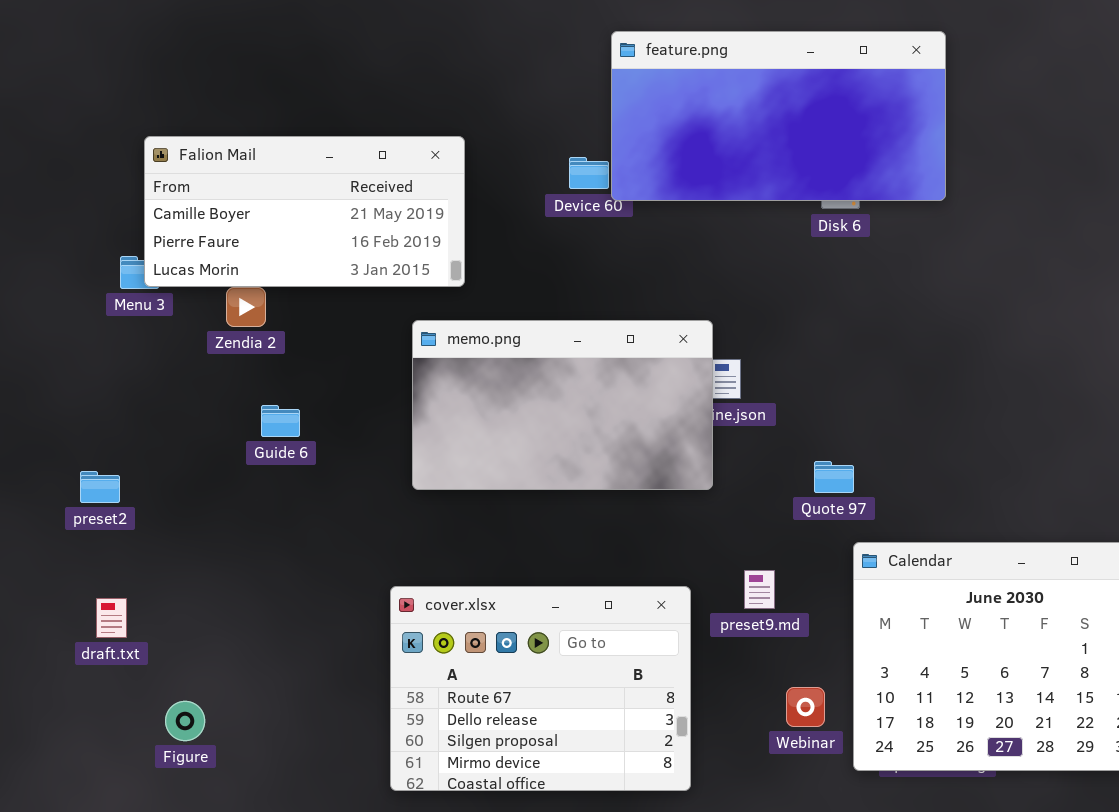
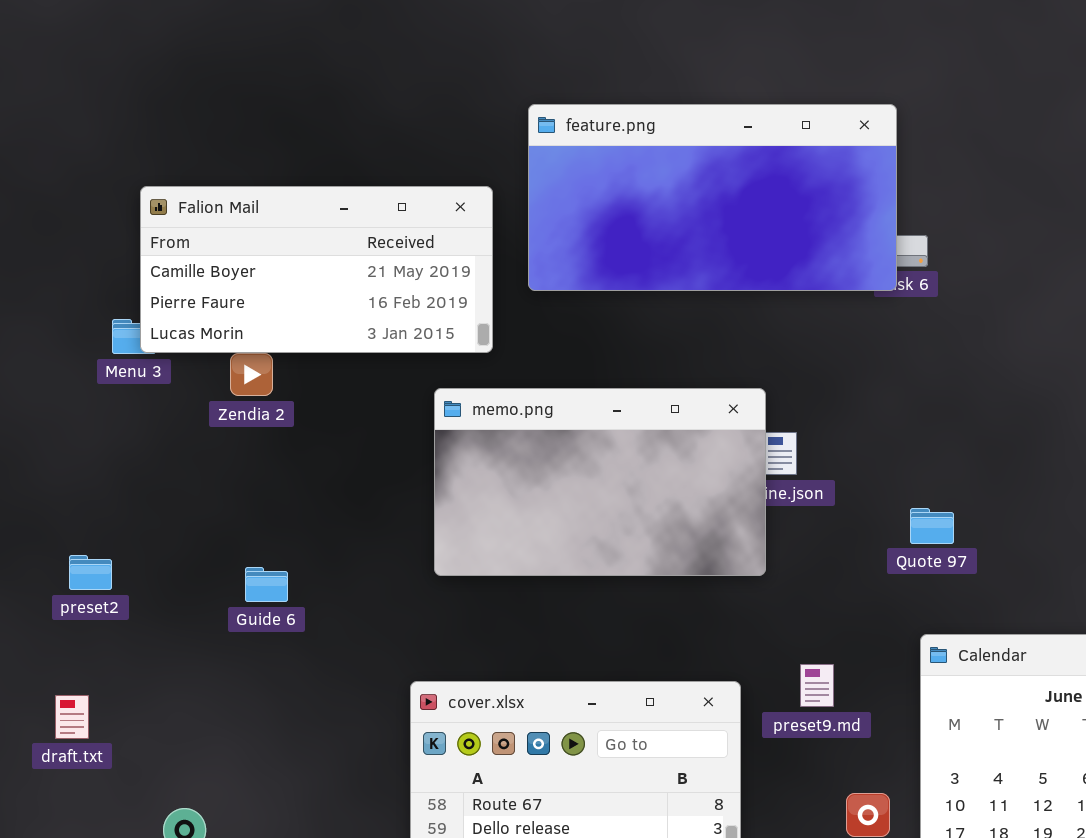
feature.png: [611,31,946,201] -> [528,104,897,291], moved
Guide 6: [261,405,300,437] -> [245,567,288,602], moved
Quote 97: [814,461,854,493] -> [910,508,954,544], moved
draft.txt: [96,598,127,638] -> [55,695,89,739], moved

